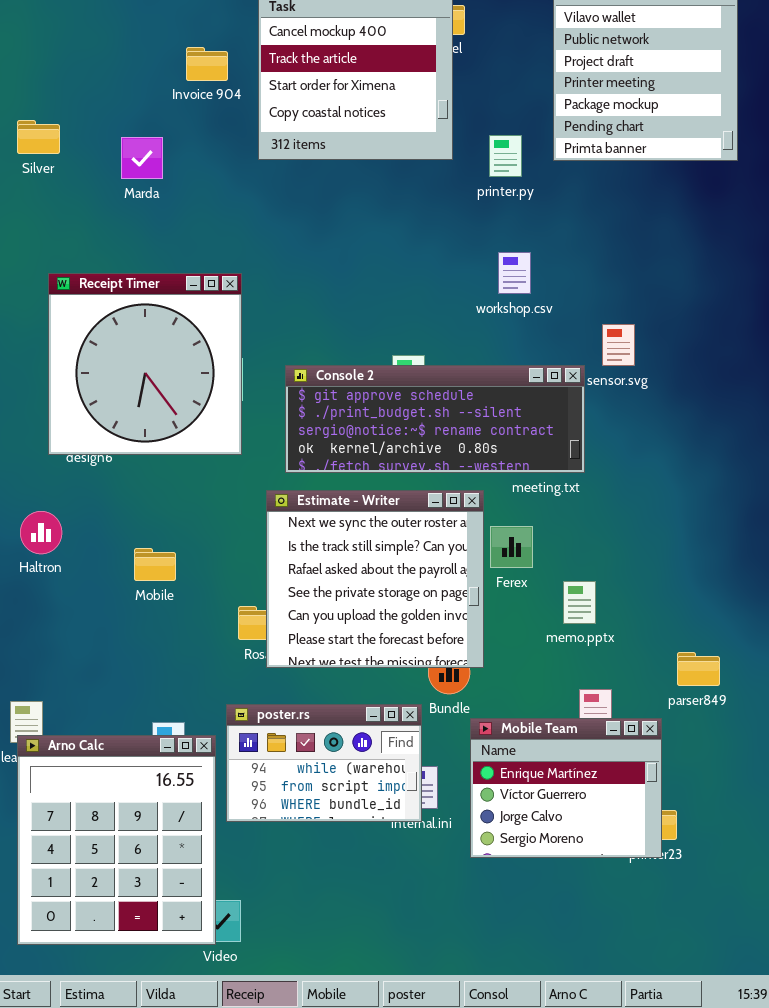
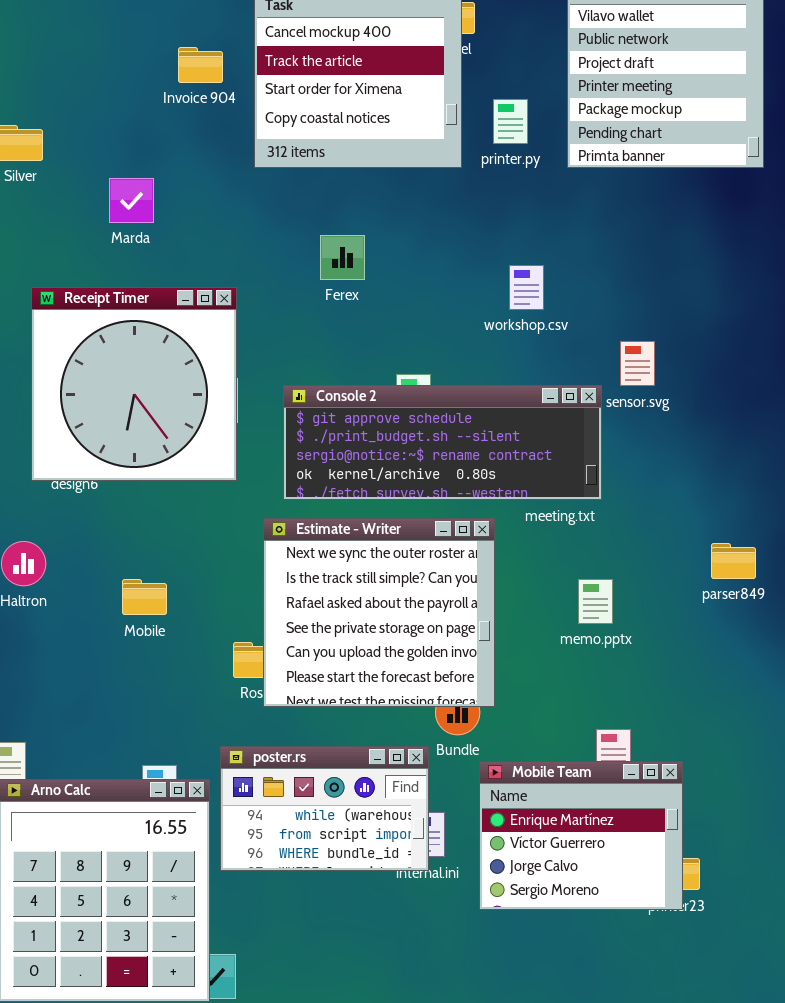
printer.py: [489,135,522,177] -> [493,99,528,144], moved
Marda: [121,137,163,179] -> [109,178,154,223], moved
Ferex: [490,526,533,568] -> [320,235,365,280], moved
memo.pptx: [563,581,596,624] -> [578,579,613,624], moved
parser849: [677,652,720,686] -> [711,543,756,579], moved

